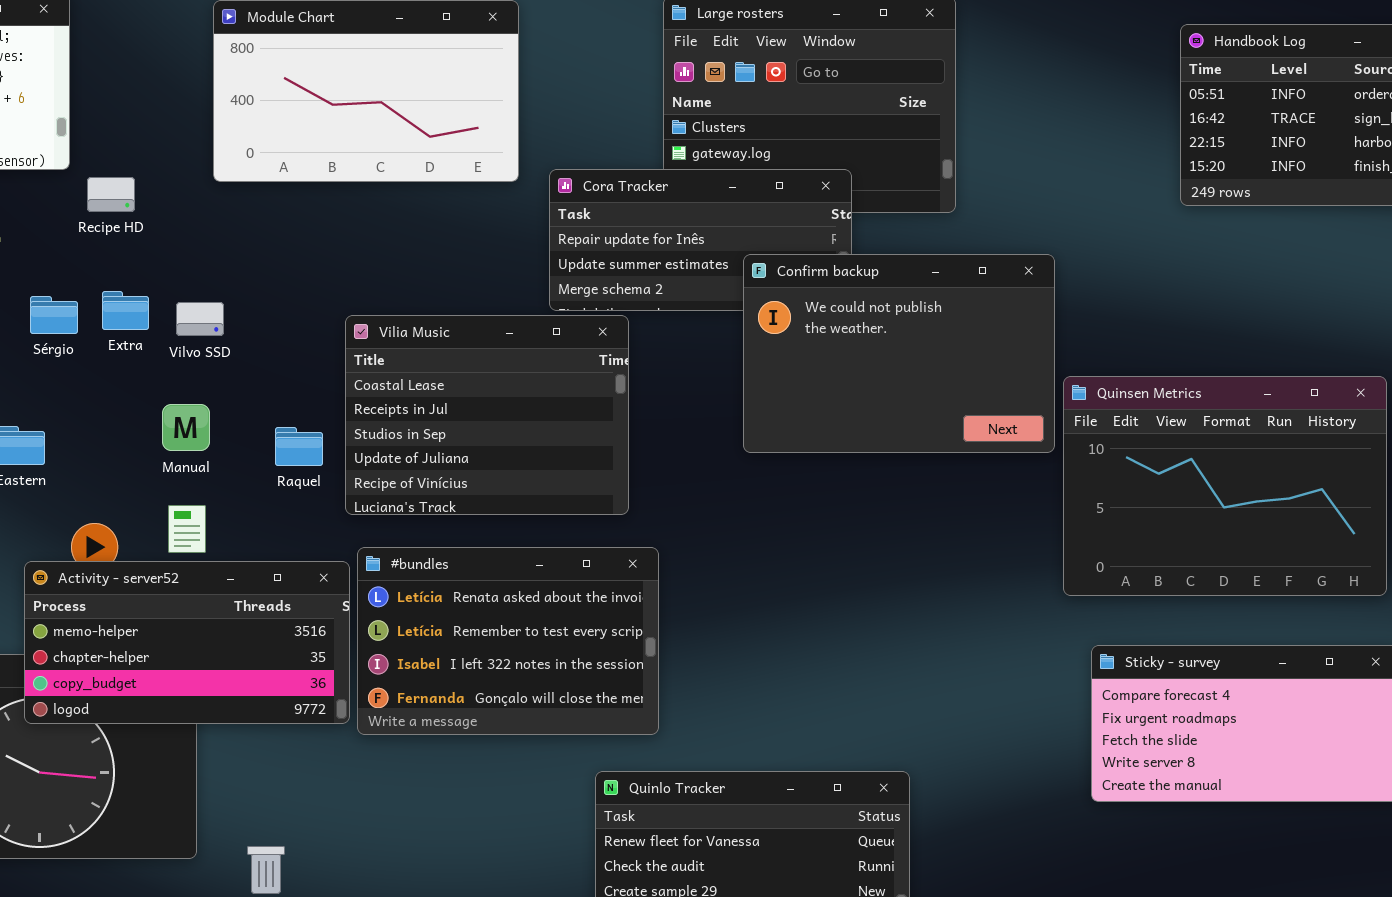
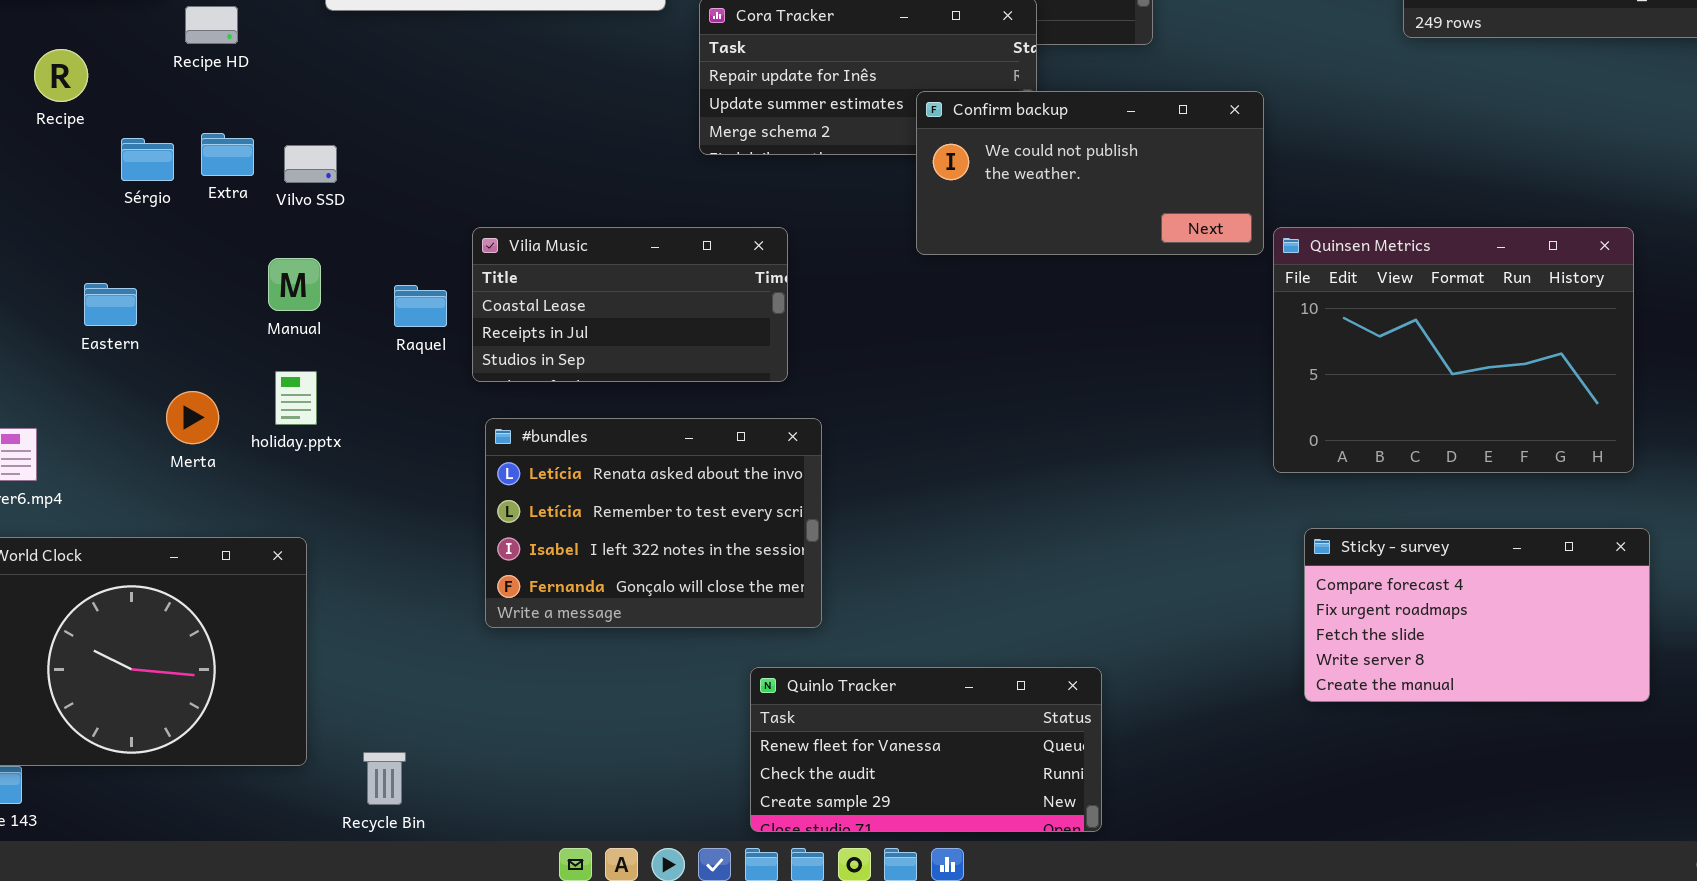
Confirm backup: [743,254,1055,453] -> [916,91,1264,255], resized
Vilia Music: [345,315,629,515] -> [472,227,788,382], resized
Activity - server52: [24,561,350,724] -> none, closed

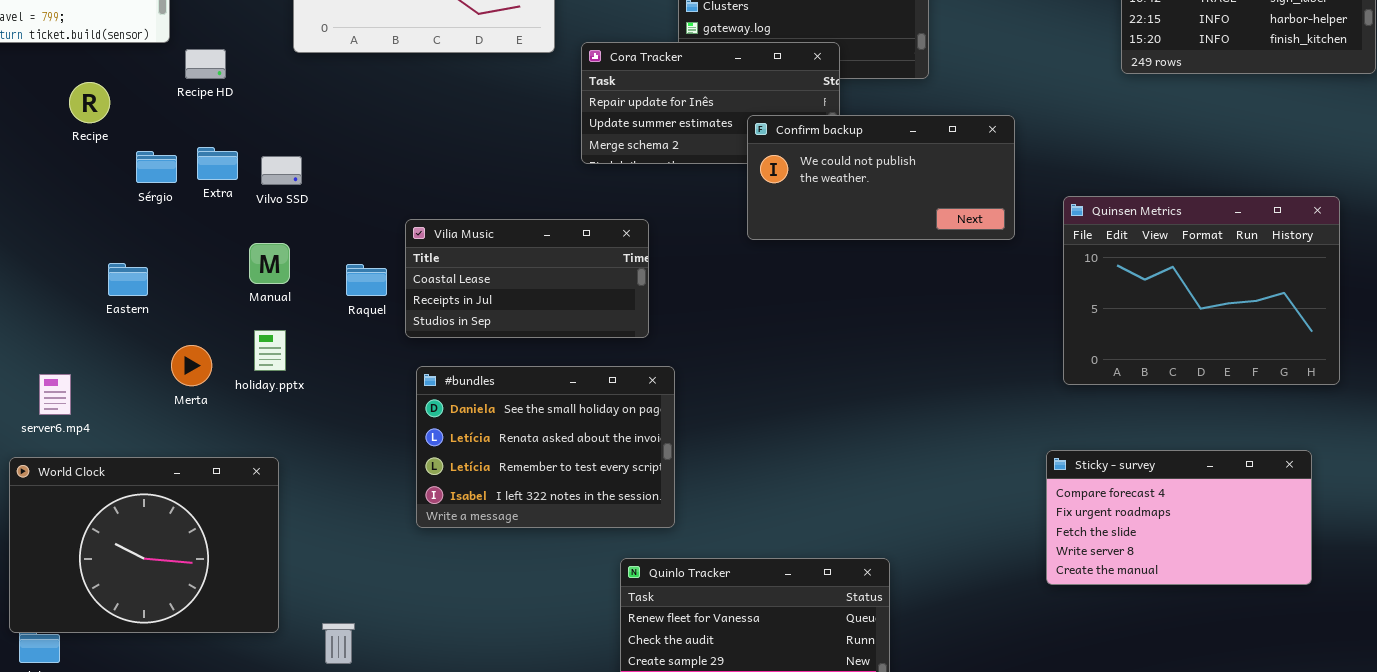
Quinsen Metrics: [1273,227,1634,473] -> [1063,196,1340,385], moved
#bundles: [485,418,822,628] -> [416,366,675,528], scrolled up 1 row

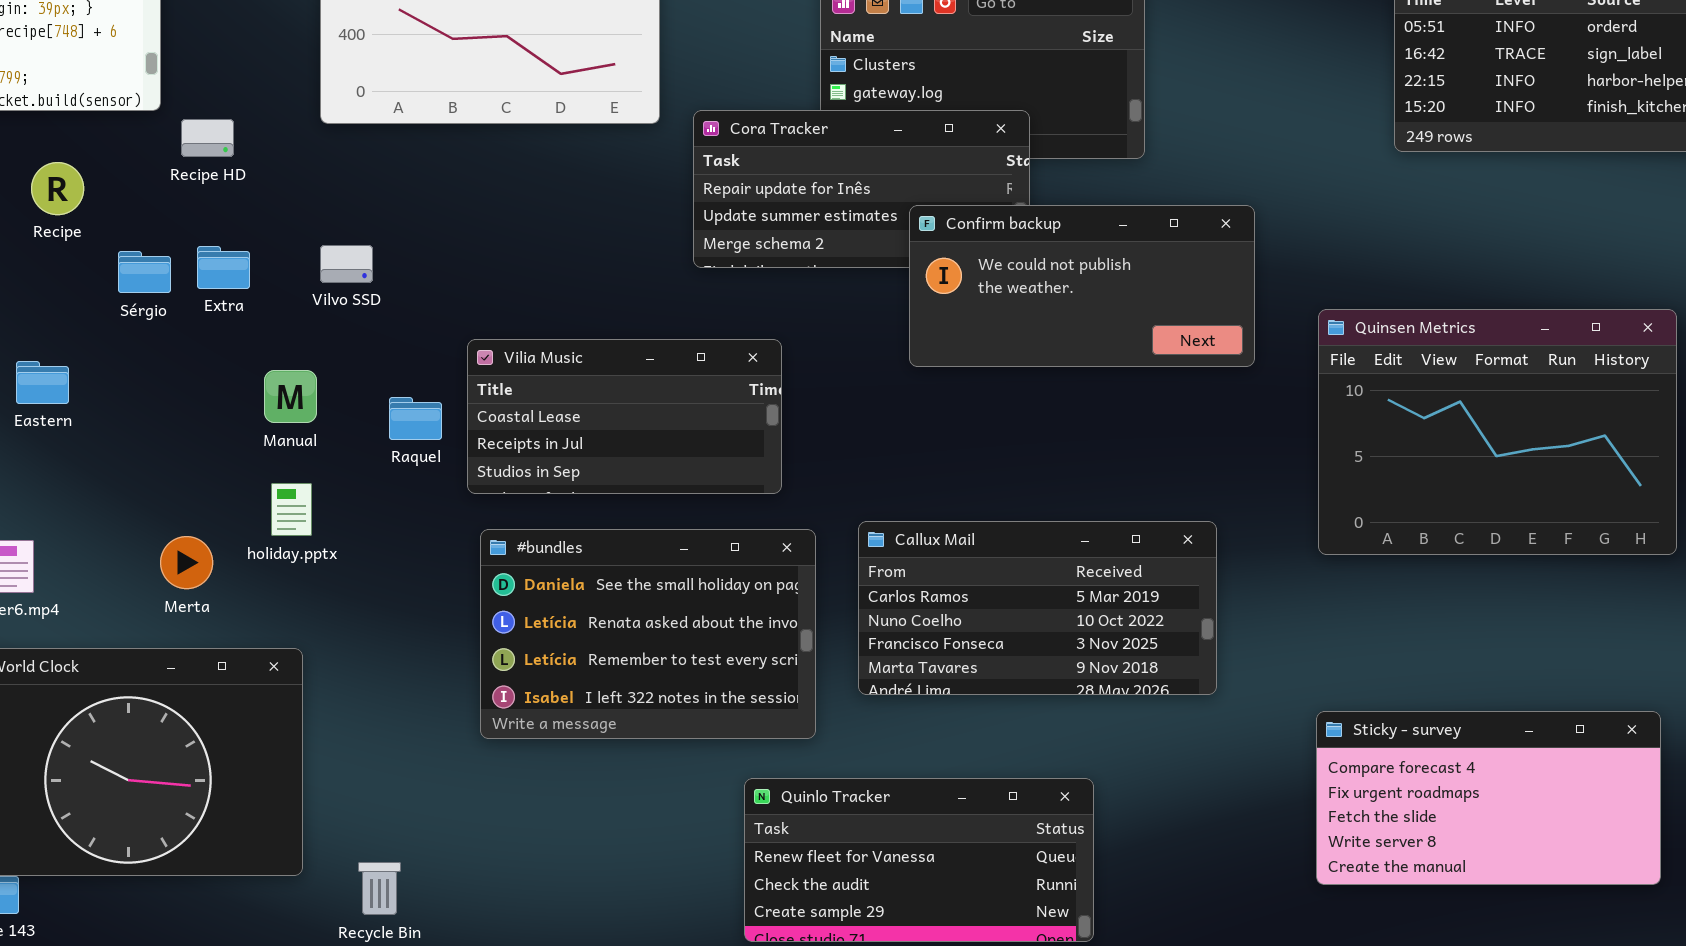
Vilvo SSD: [261,156,302,185] -> [320,245,373,283], moved
Eastern: [108,263,148,296] -> [16,361,69,404], moved
Merta: [171,345,212,386] -> [160,536,213,589], moved
Callux Mail: none -> [858,521,1217,695], opened
Sticky - survey: [1046,450,1312,585] -> [1316,711,1661,885], moved

